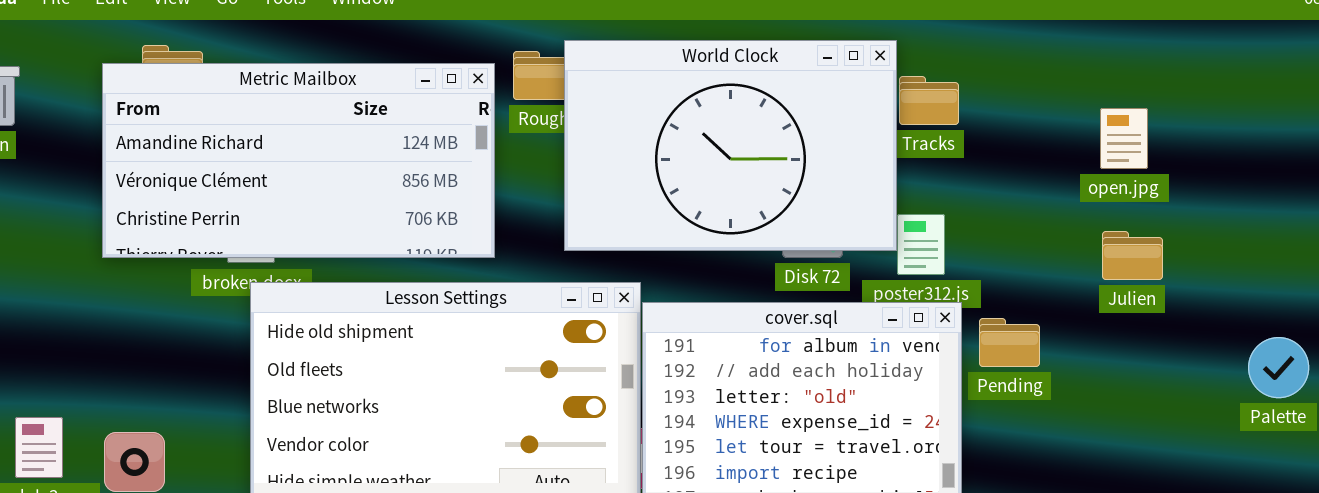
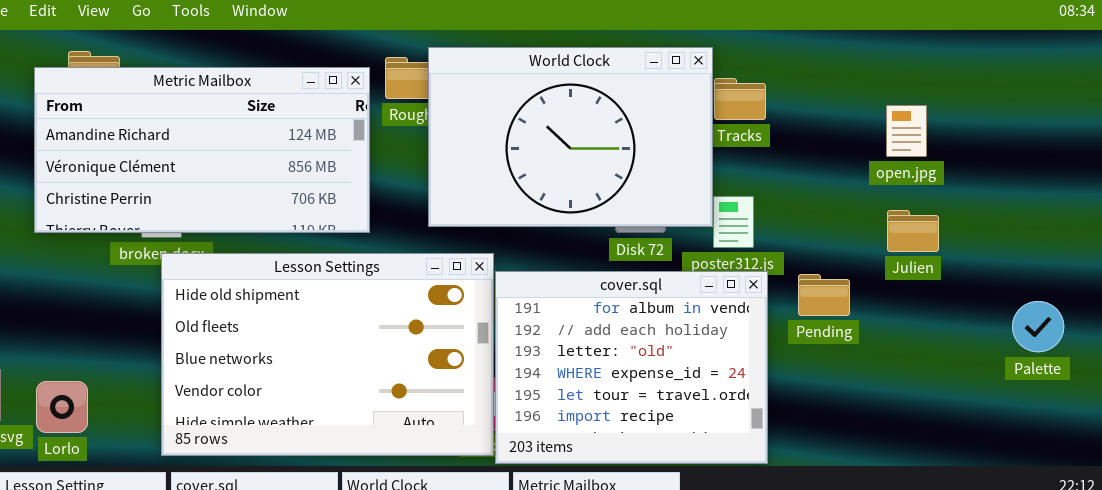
Pending: [979,318,1040,367] -> [798,274,850,316], moved

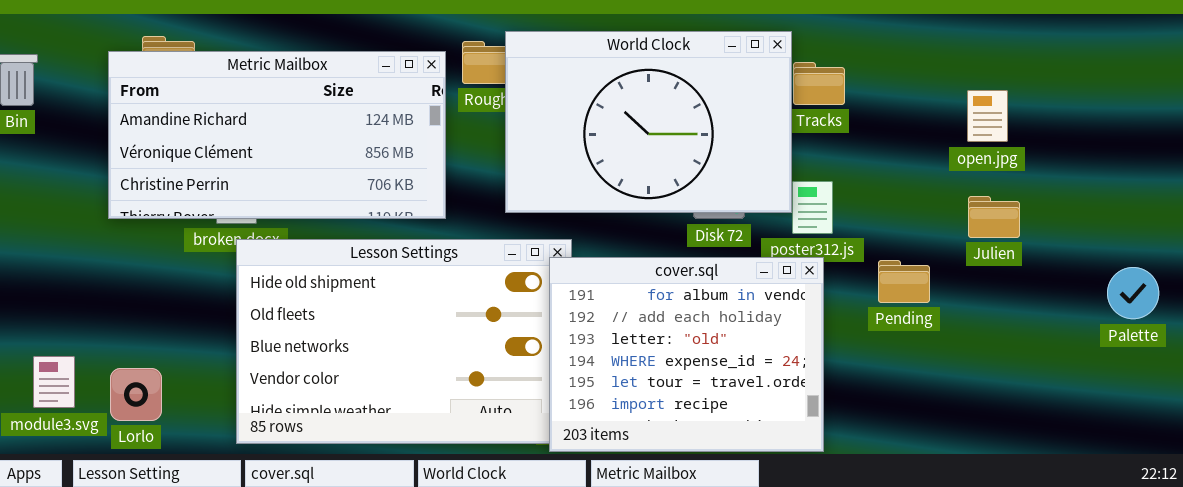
cover.sql: [495,271,768,464] -> [549,257,824,452], moved
Palette: [1012,301,1064,352] -> [1107,267,1159,319], moved

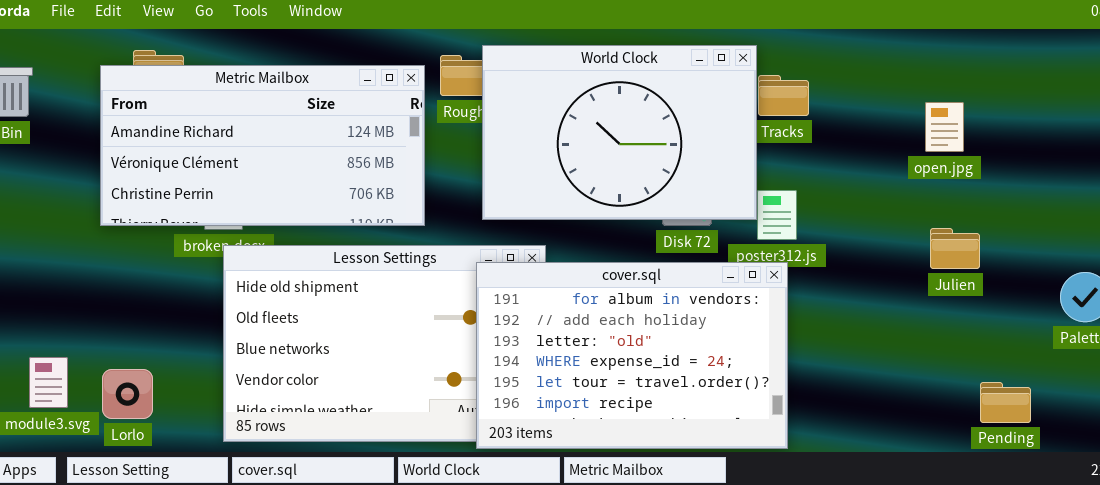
Julien: [968,196,1020,238] -> [930,228,980,269], moved
cover.sql: [549,257,824,452] -> [476,262,788,449], resized
Pending: [878,260,930,303] -> [980,382,1031,423], moved

